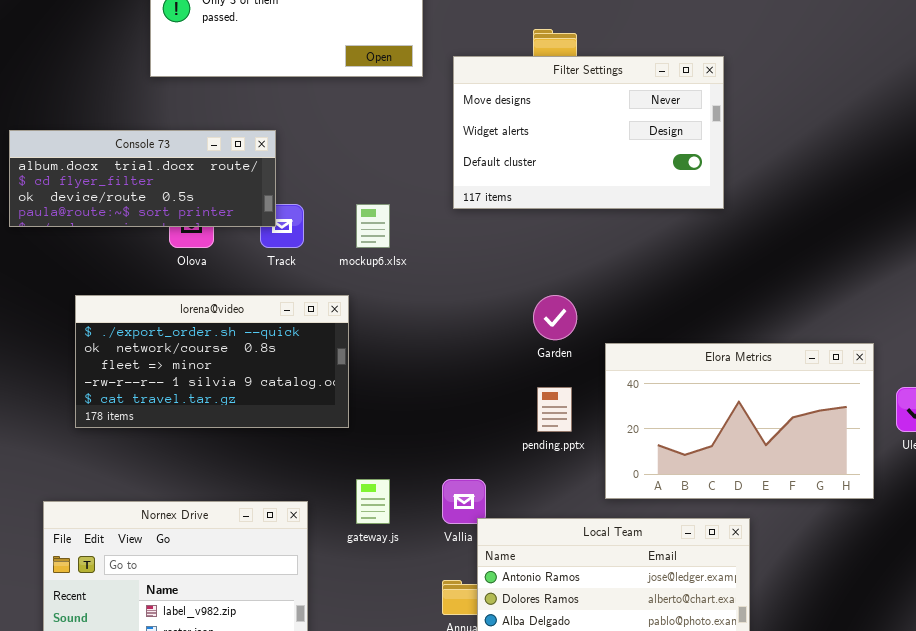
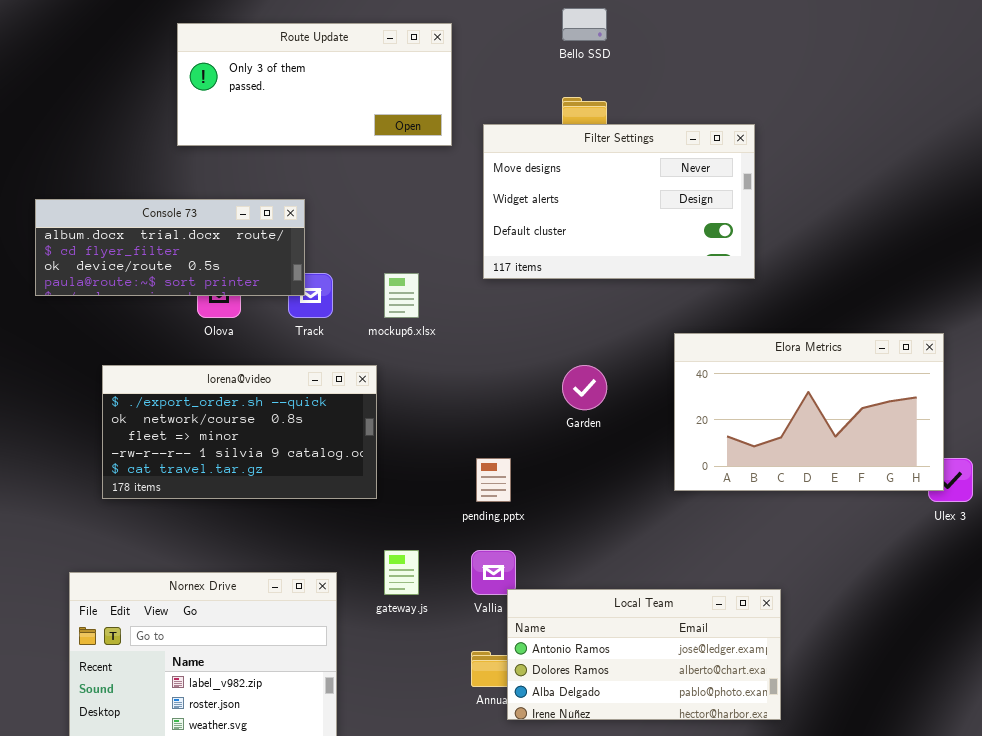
Elora Metrics: [605,343,874,499] -> [674,333,944,491], moved
pending.pptx: [537,387,572,432] -> [476,458,511,502], moved

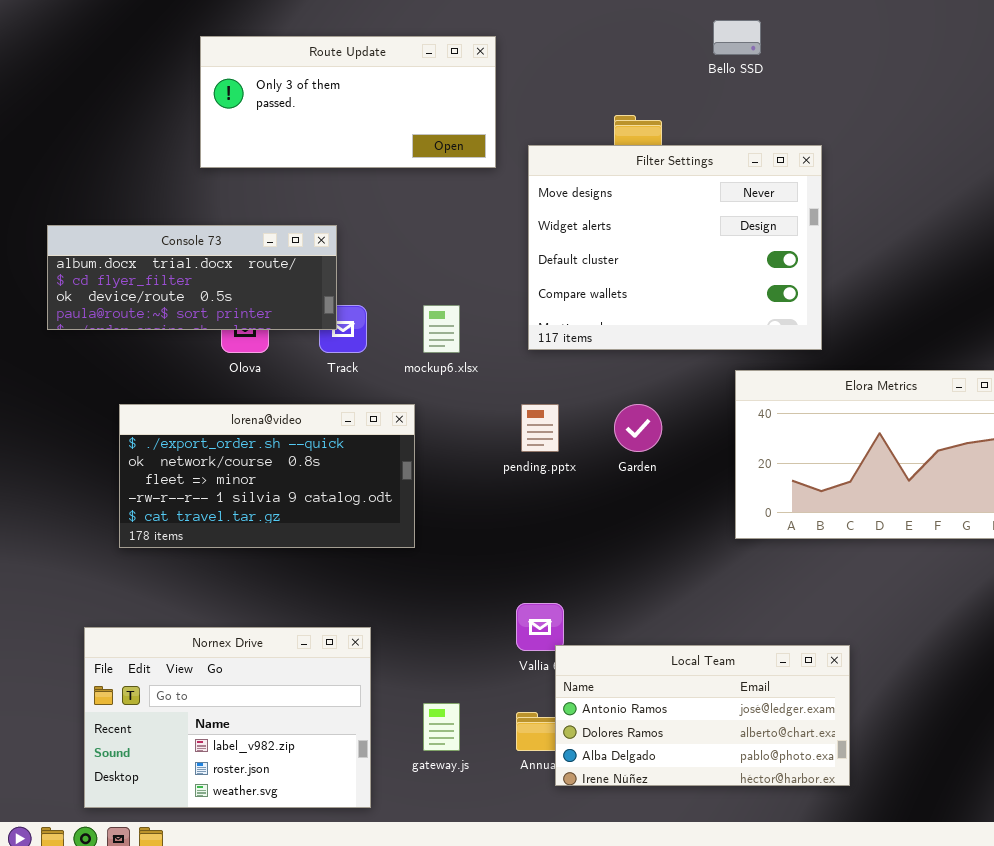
Bello SSD: [562,8,607,41] -> [713,20,761,55], moved
Filter Settings: [483,124,755,279] -> [528,145,822,350], resized
pending.pptx: [476,458,511,502] -> [521,404,559,452], moved
gateway.js: [384,550,419,595] -> [423,703,460,751], moved

